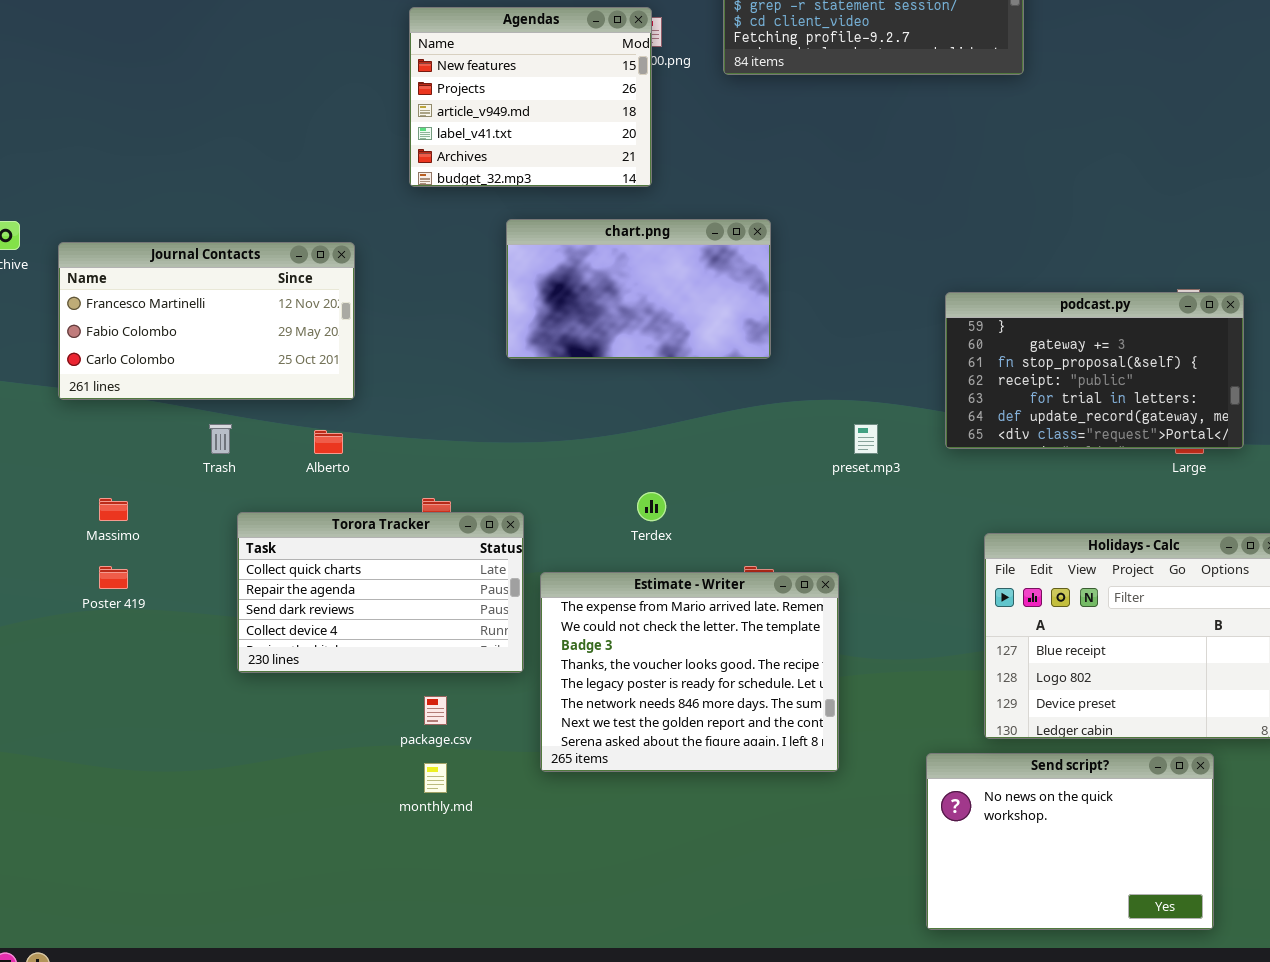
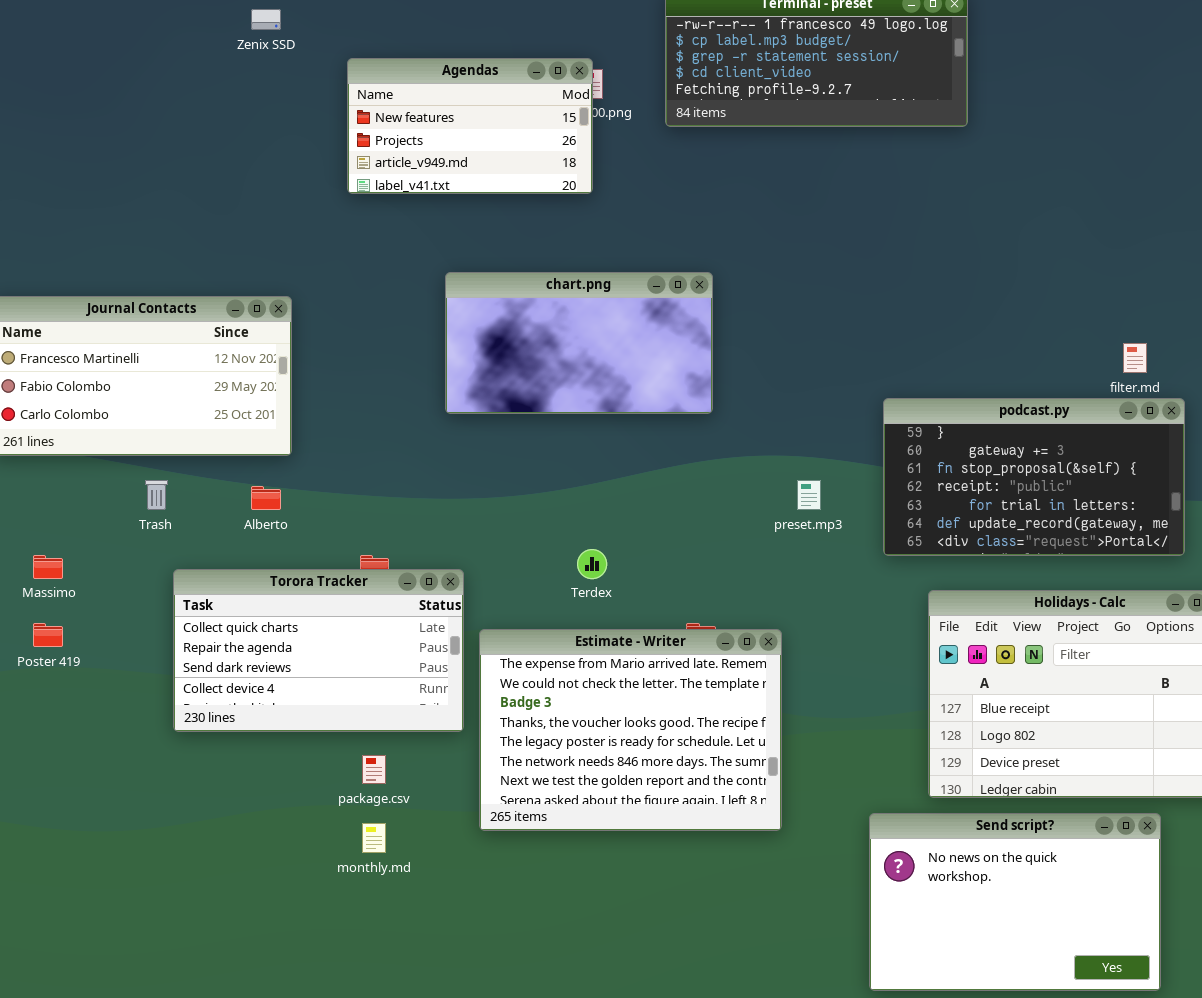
Agendas: [409,7,652,187] -> [347,58,593,194], resized
podcast.py: [945,292,1244,449] -> [883,398,1185,556], moved

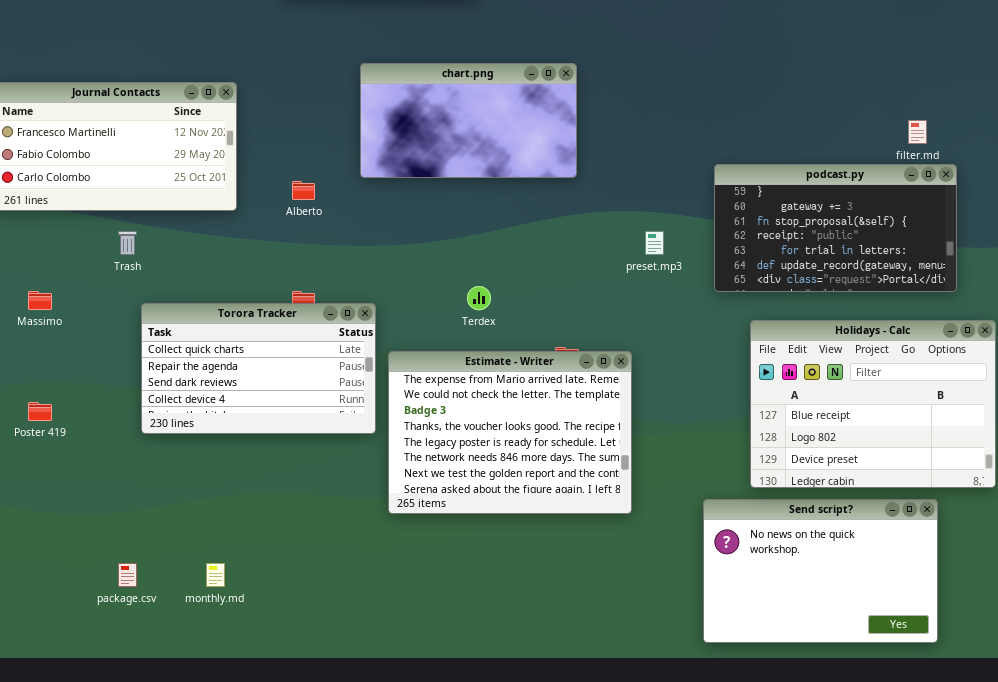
Alberto: [251,486,281,510] -> [292,181,315,200], moved
Poster 419: [33,623,63,647] -> [28,402,52,421], moved
package.csv: [362,755,386,784] -> [118,563,137,587], moved
monthly.md: [362,823,386,853] -> [206,563,225,587], moved

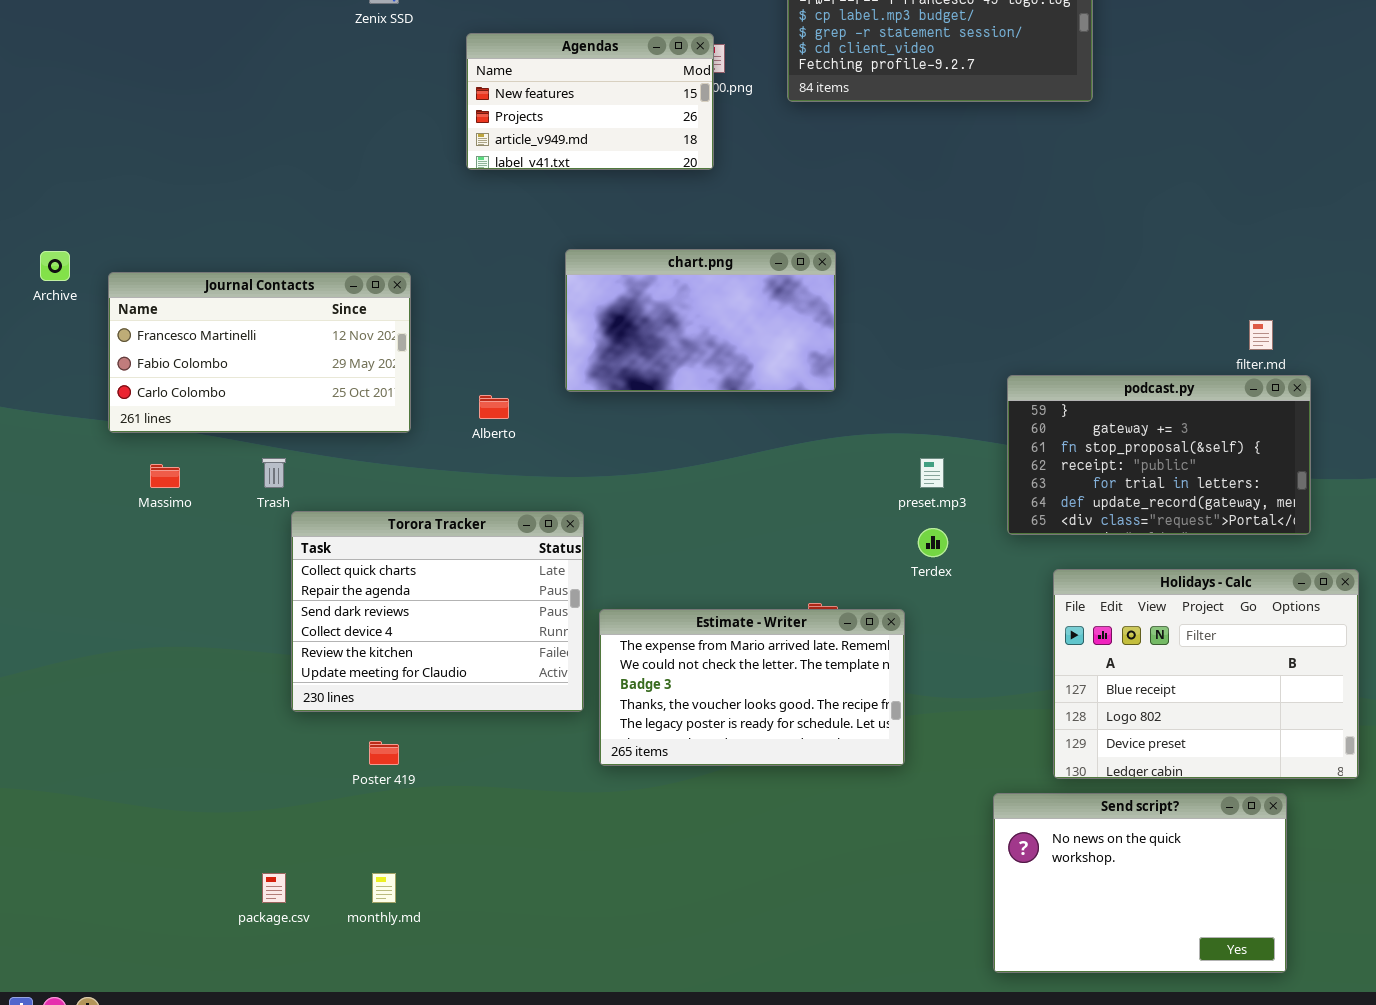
Terdex: [467,286,491,310] -> [918,528,948,557], moved
Massimo: [28,291,52,310] -> [150,464,180,488], moved
Torora Tracker: [141,303,376,434] -> [291,511,584,712], resized
Estimate - Writer: [388,351,632,514] -> [599,609,905,766], resized
Poster 419: [28,402,52,421] -> [369,741,399,765], moved

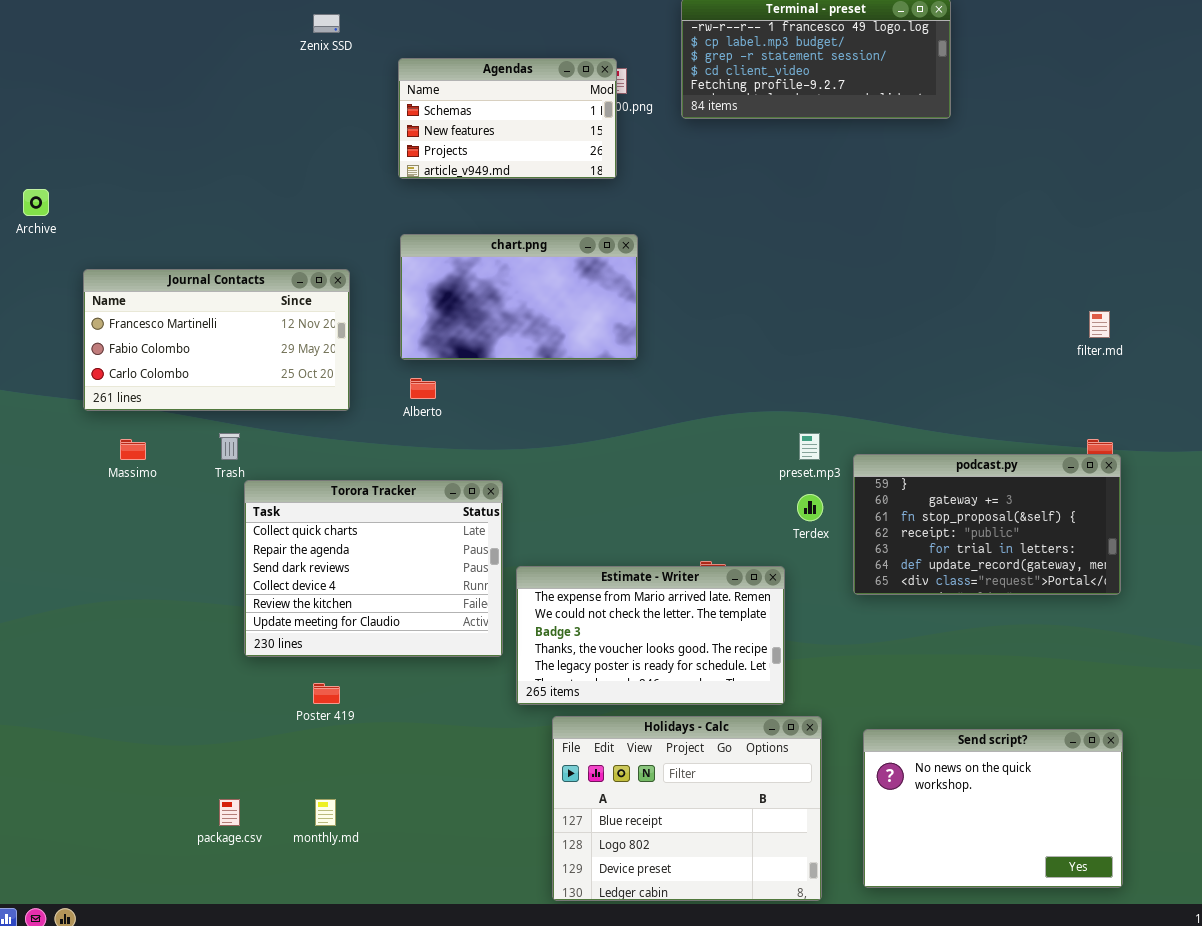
Agendas: [466,33,714,170] -> [398,58,617,179], scrolled up 1 row
chart.png: [565,249,836,392] -> [400,234,638,360], moved
Archive: [40,251,70,281] -> [23,189,49,216], moved
podcast.py: [1007,375,1311,535] -> [853,454,1121,595], moved
Holidays - Calc: [1053,569,1359,779] -> [552,716,822,901], moved

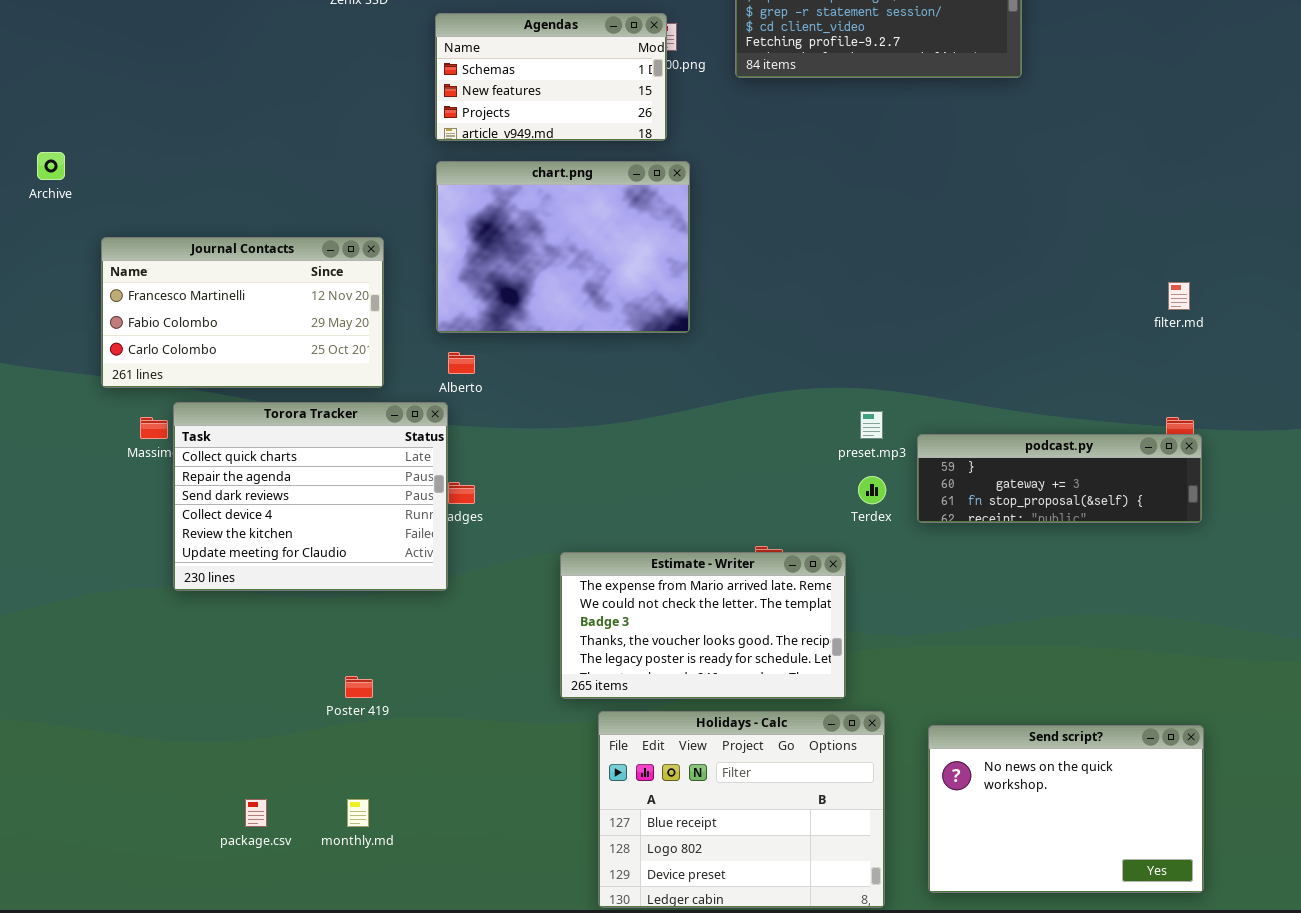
chart.png: [400,234,638,360] -> [436,161,690,333], resized
podcast.py: [853,454,1121,595] -> [917,434,1202,523], resized
Torora Tracker: [244,480,503,657] -> [173,402,448,591], moved

